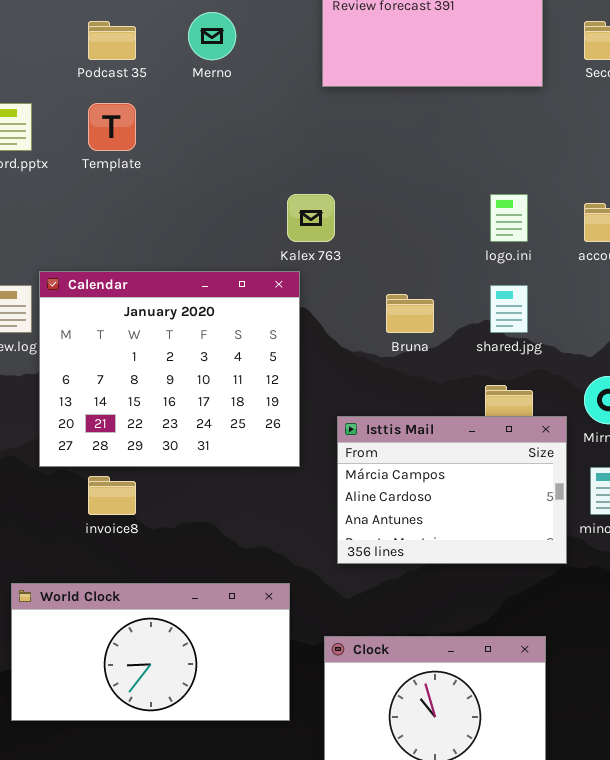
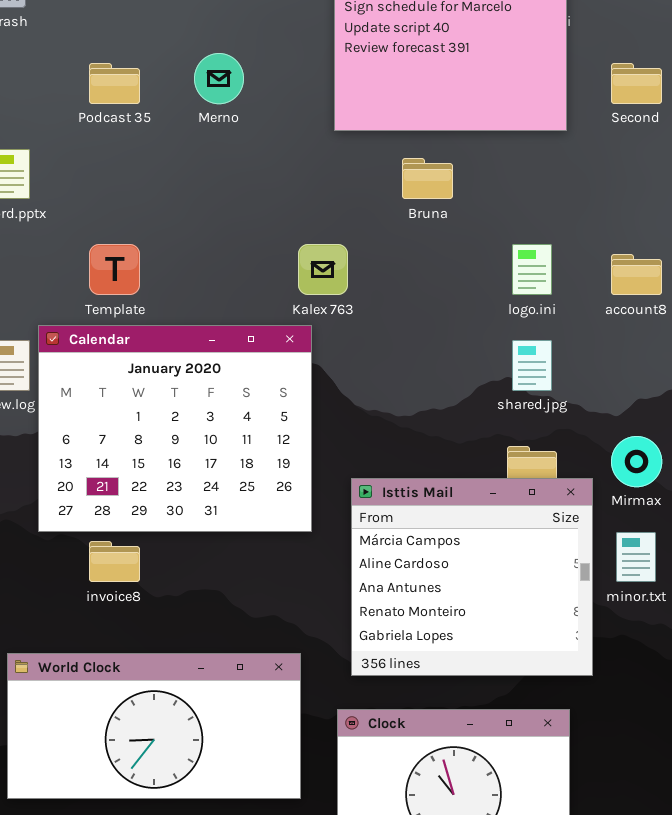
Template: [88,103,136,151] -> [89,244,140,295], moved
Bruna: [386,294,434,333] -> [402,158,453,199], moved
Isttis Mail: [337,416,567,564] -> [351,478,593,676], resized

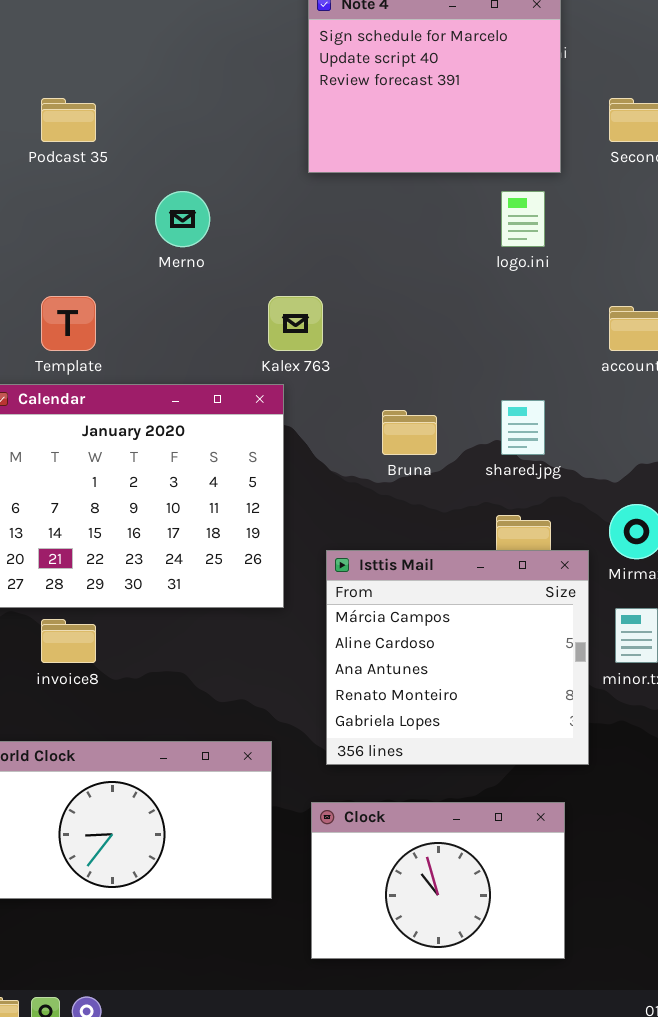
Merno: [194,53,244,104] -> [155,191,210,247], moved
Bruna: [402,158,453,199] -> [382,410,437,455], moved
logo.ini: [512,244,552,295] -> [501,191,545,247], moved

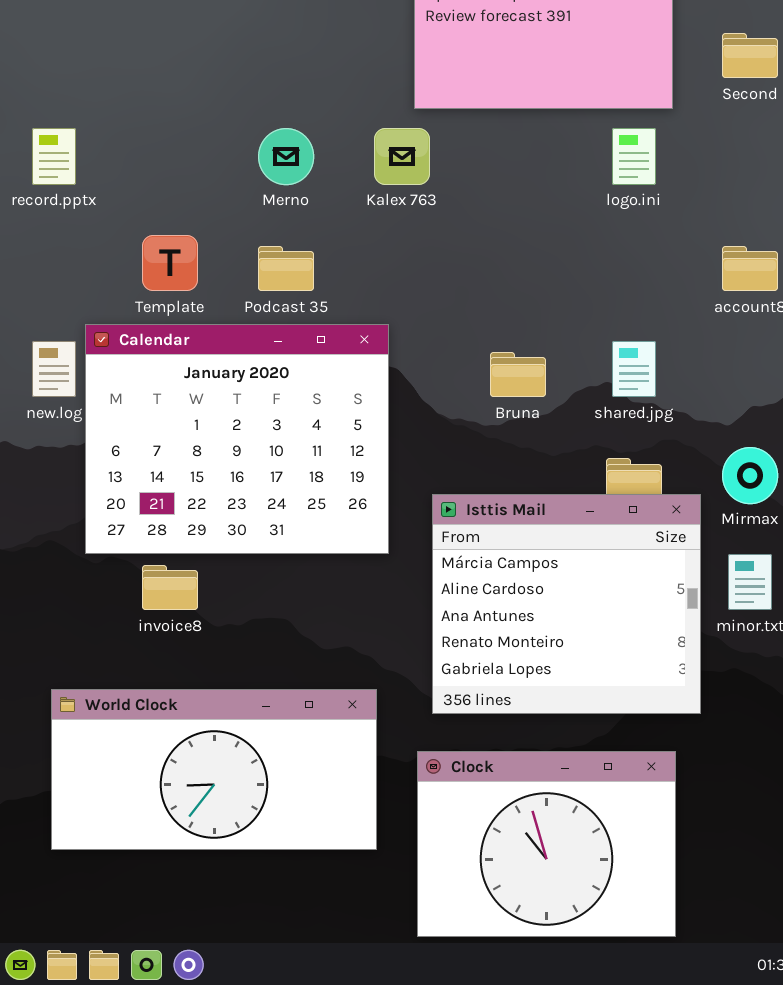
Podcast 35: [41,98,96,142] -> [258,246,314,291], moved
Kalex 763: [268,296,323,351] -> [374,128,430,185], moved
Clock: [311,802,565,959] -> [417,751,676,937], resized

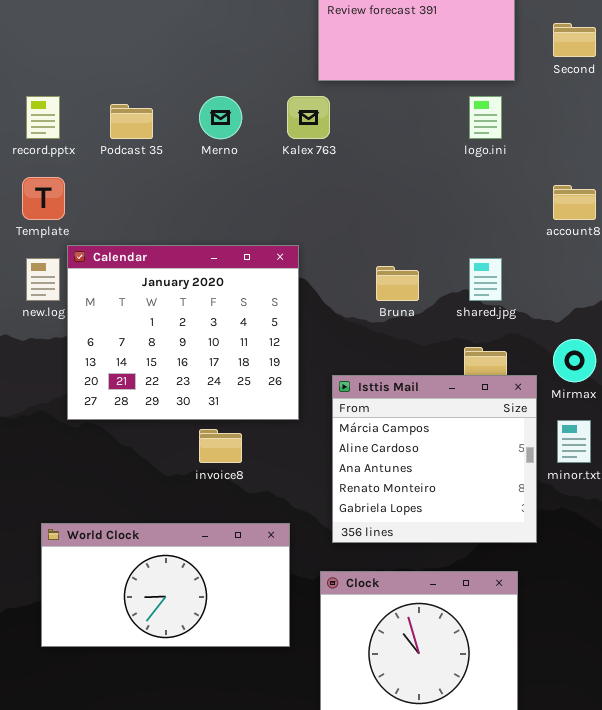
Template: [142,235,198,291] -> [22,177,65,220], moved
Podcast 35: [258,246,314,291] -> [110,104,153,139], moved
invoice8: [142,565,198,610] -> [199,429,242,463], moved

